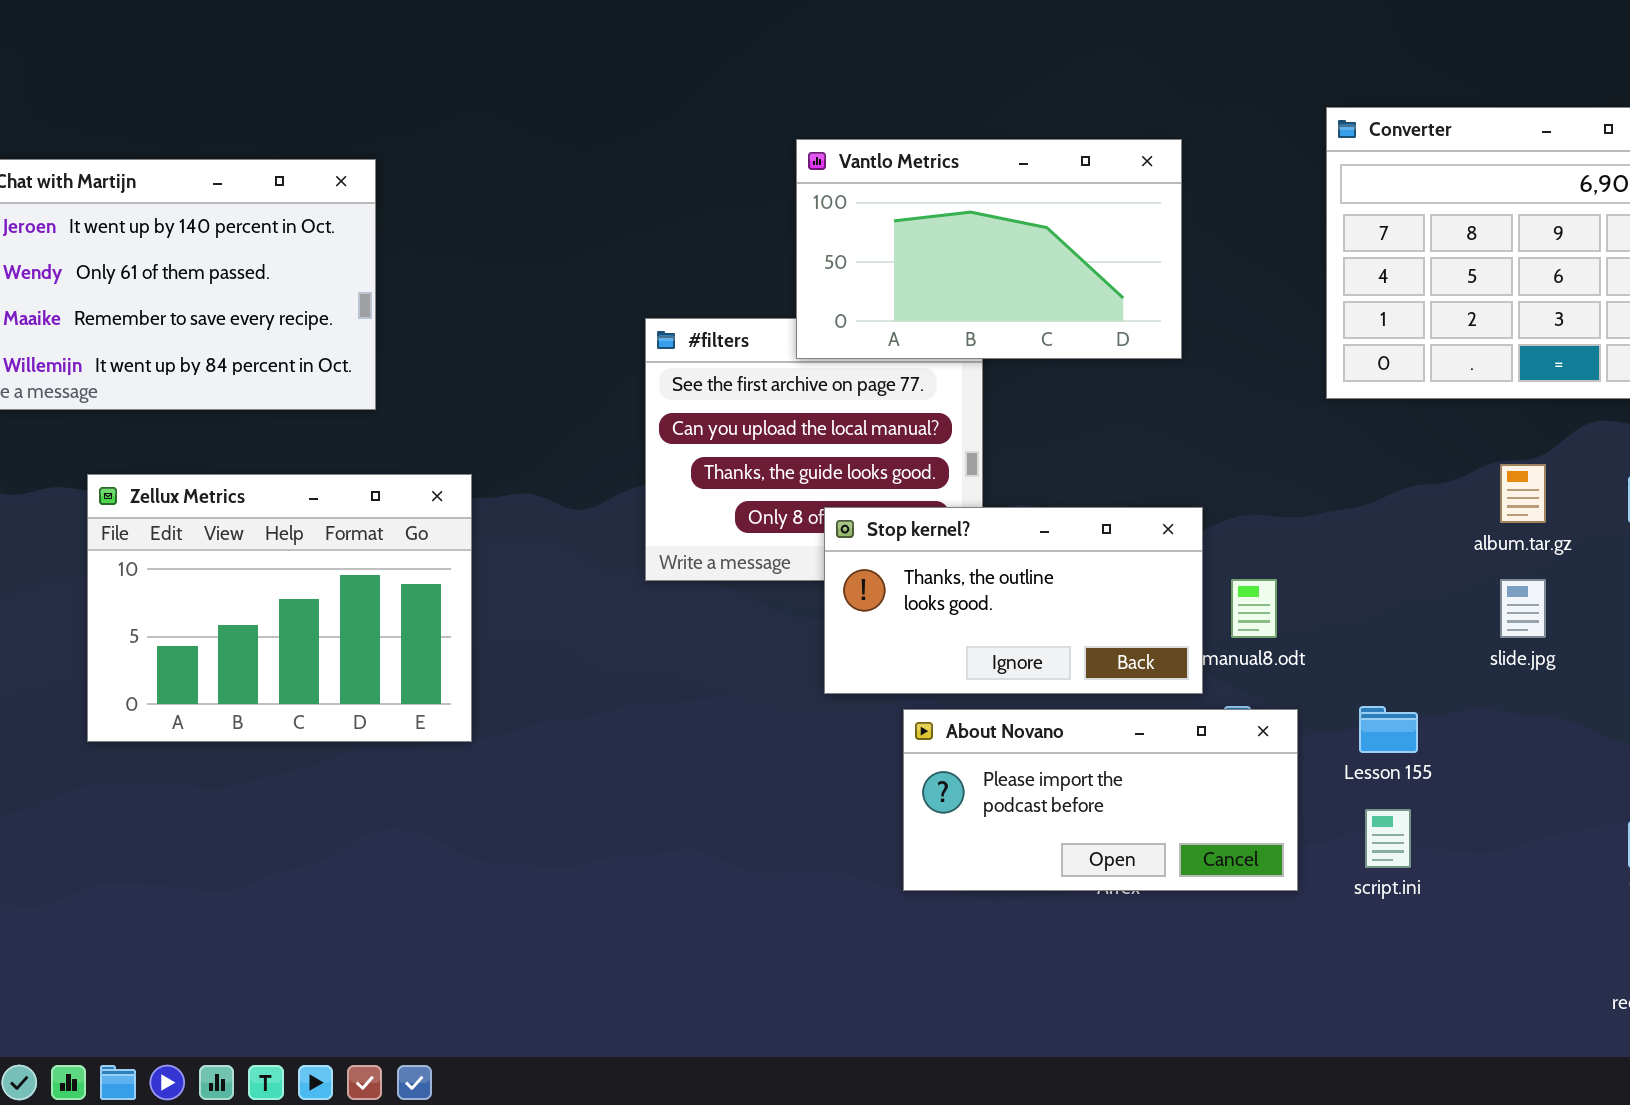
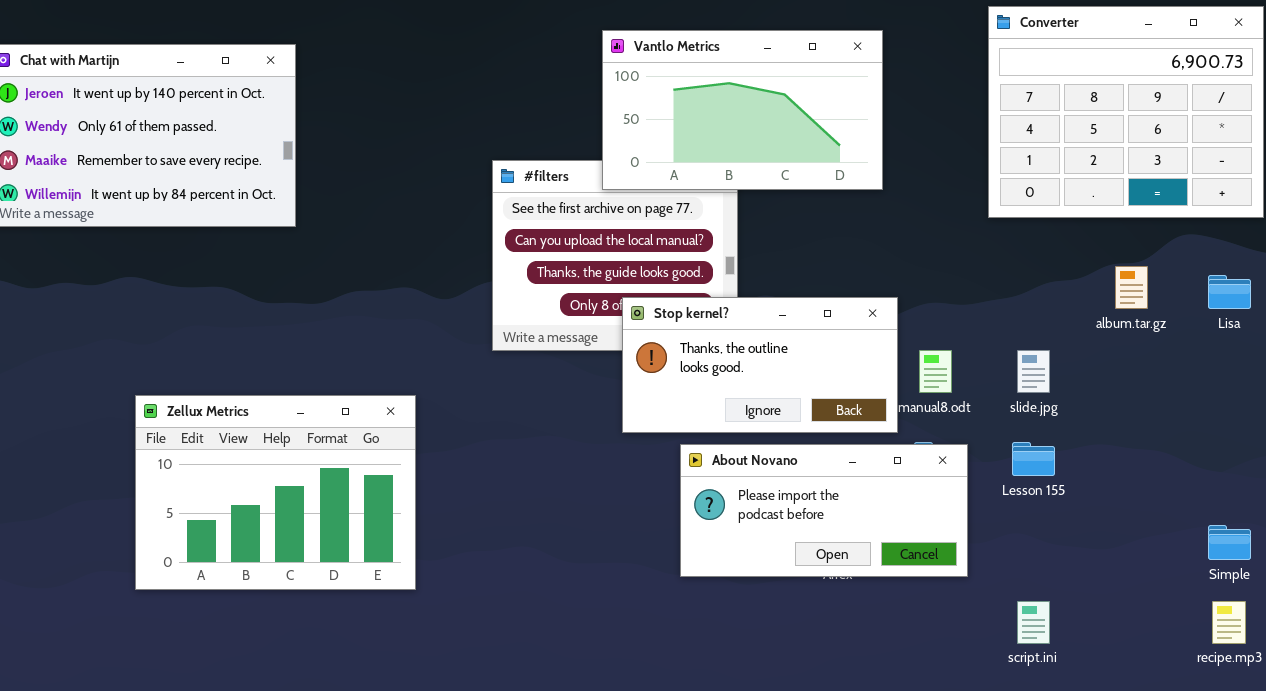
Zellux Metrics: [87,474,472,742] -> [135,395,416,590], moved
slide.jpg: [1500,579,1546,638] -> [1017,350,1050,393], moved
script.ini: [1365,809,1411,868] -> [1017,601,1050,644], moved

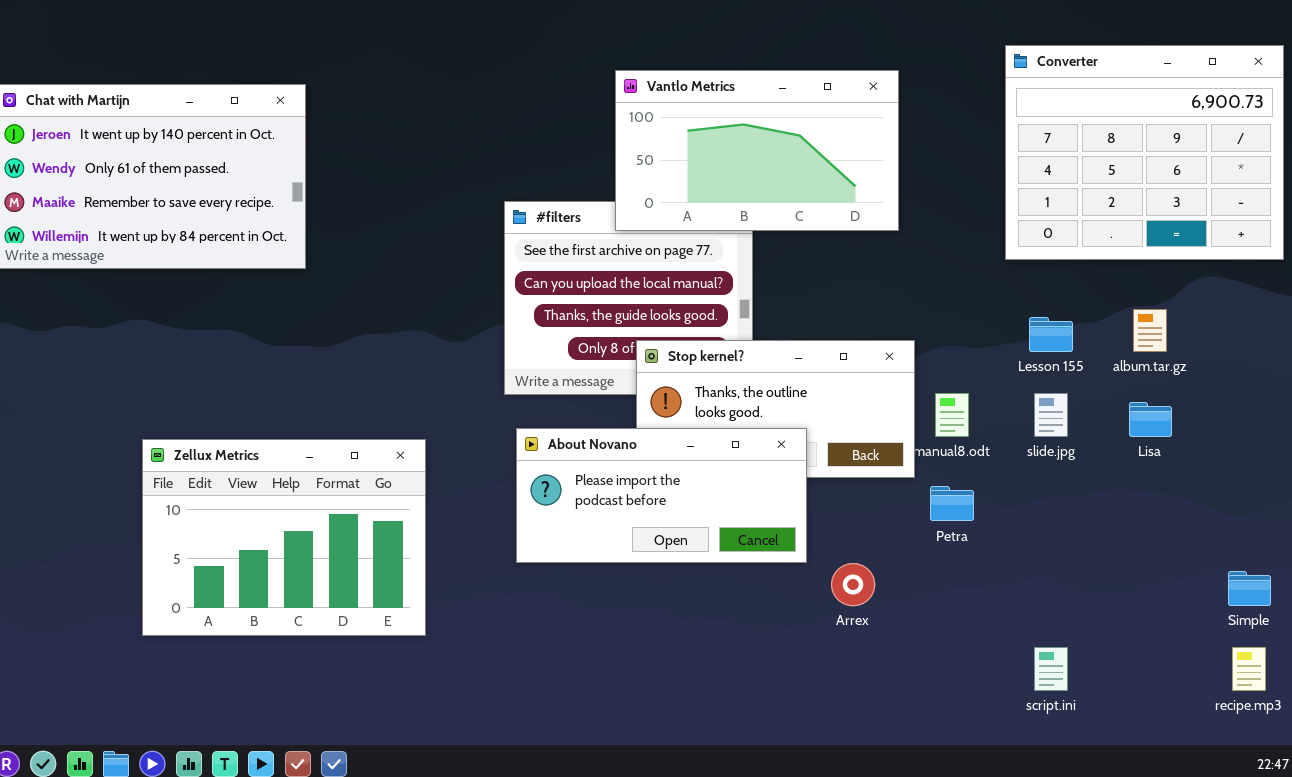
Lisa: [1208,275,1251,309] -> [1129,402,1172,437], moved
Lesson 155: [1012,442,1055,476] -> [1029,317,1073,352], moved
About Novano: [680,444,968,577] -> [516,428,807,563], moved

